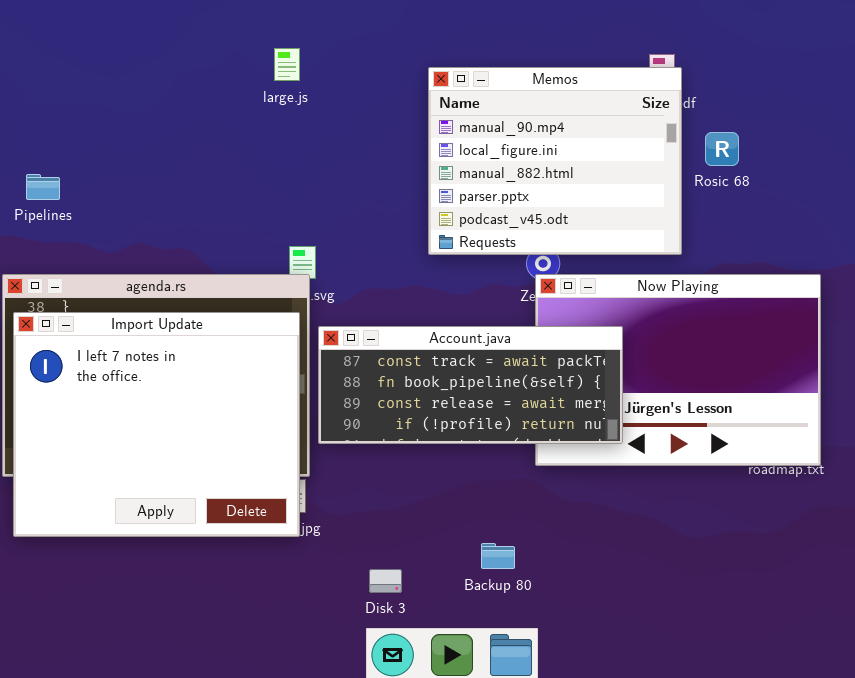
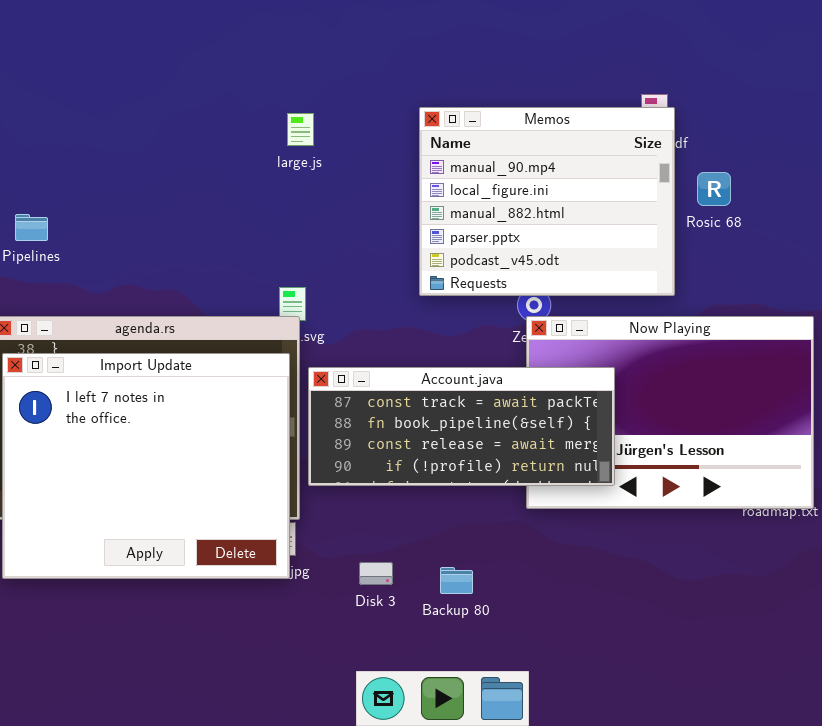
large.js: [274,48,300,81] -> [287,113,314,146], moved
Backup 80: [481,543,515,569] -> [440,567,473,594], moved
Disk 3: [369,569,402,593] -> [359,562,393,585], moved

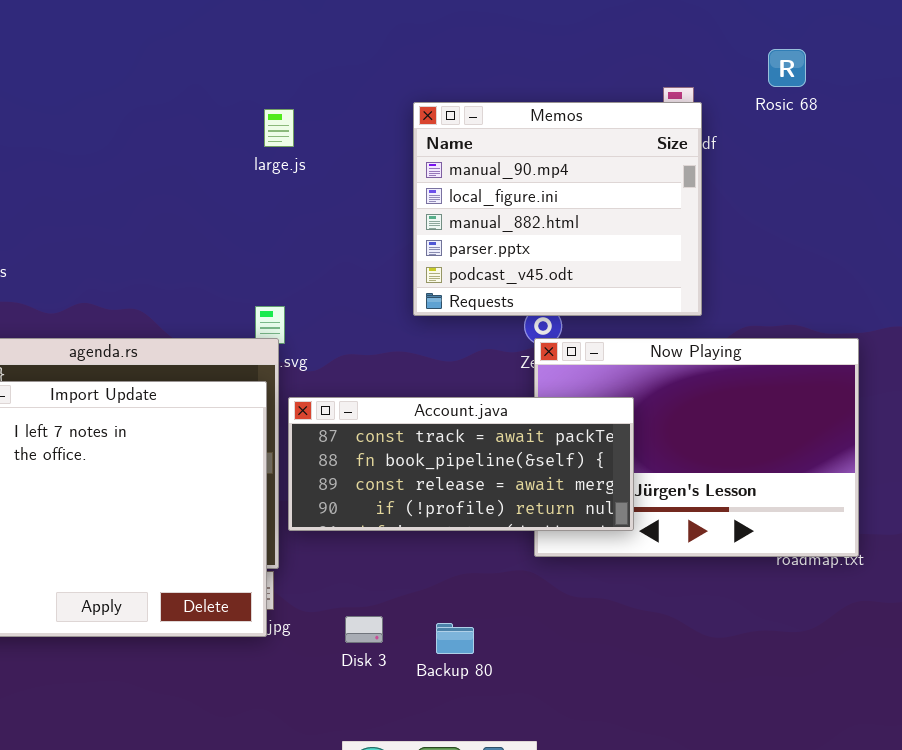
Rosic 68: [697,172,731,206] -> [768,49,806,87], moved

